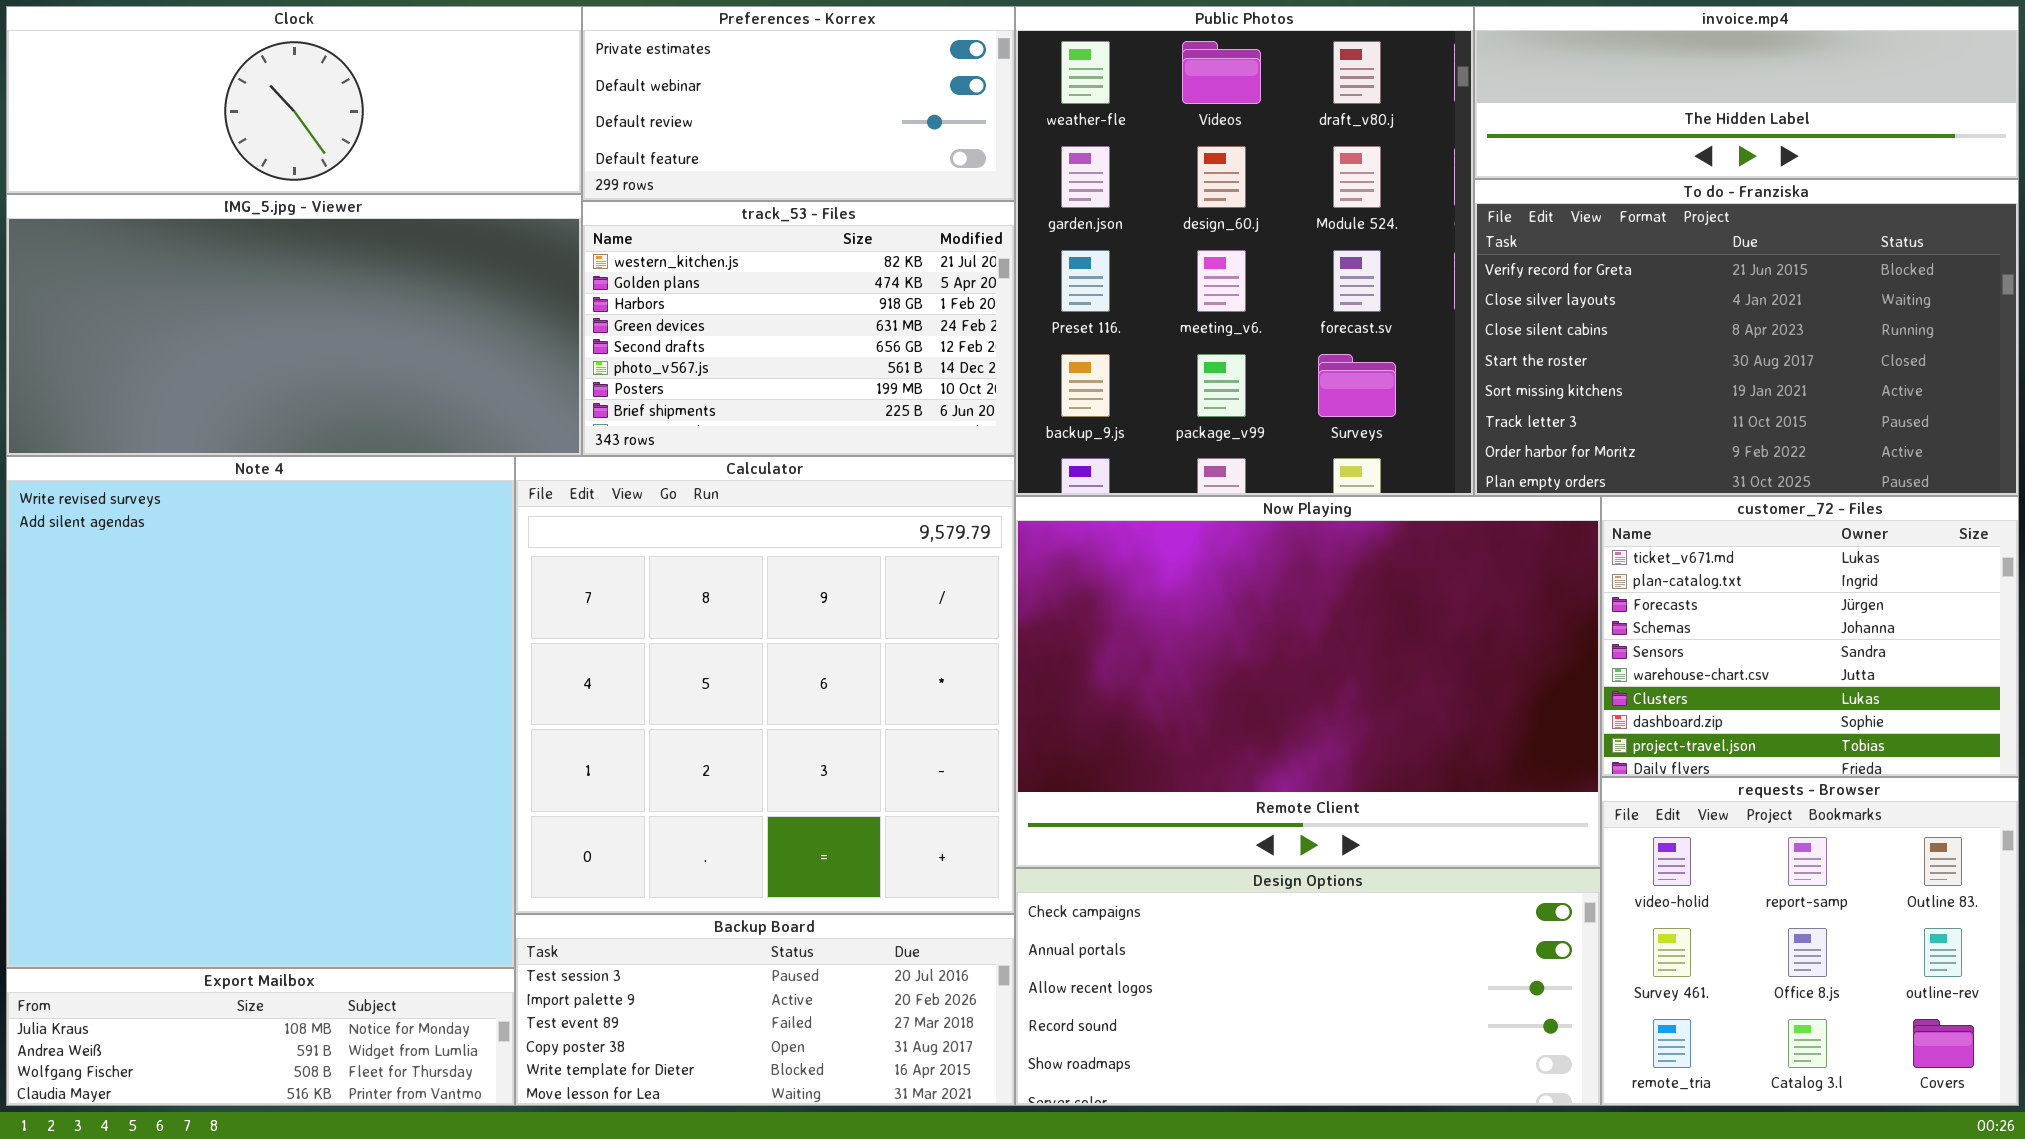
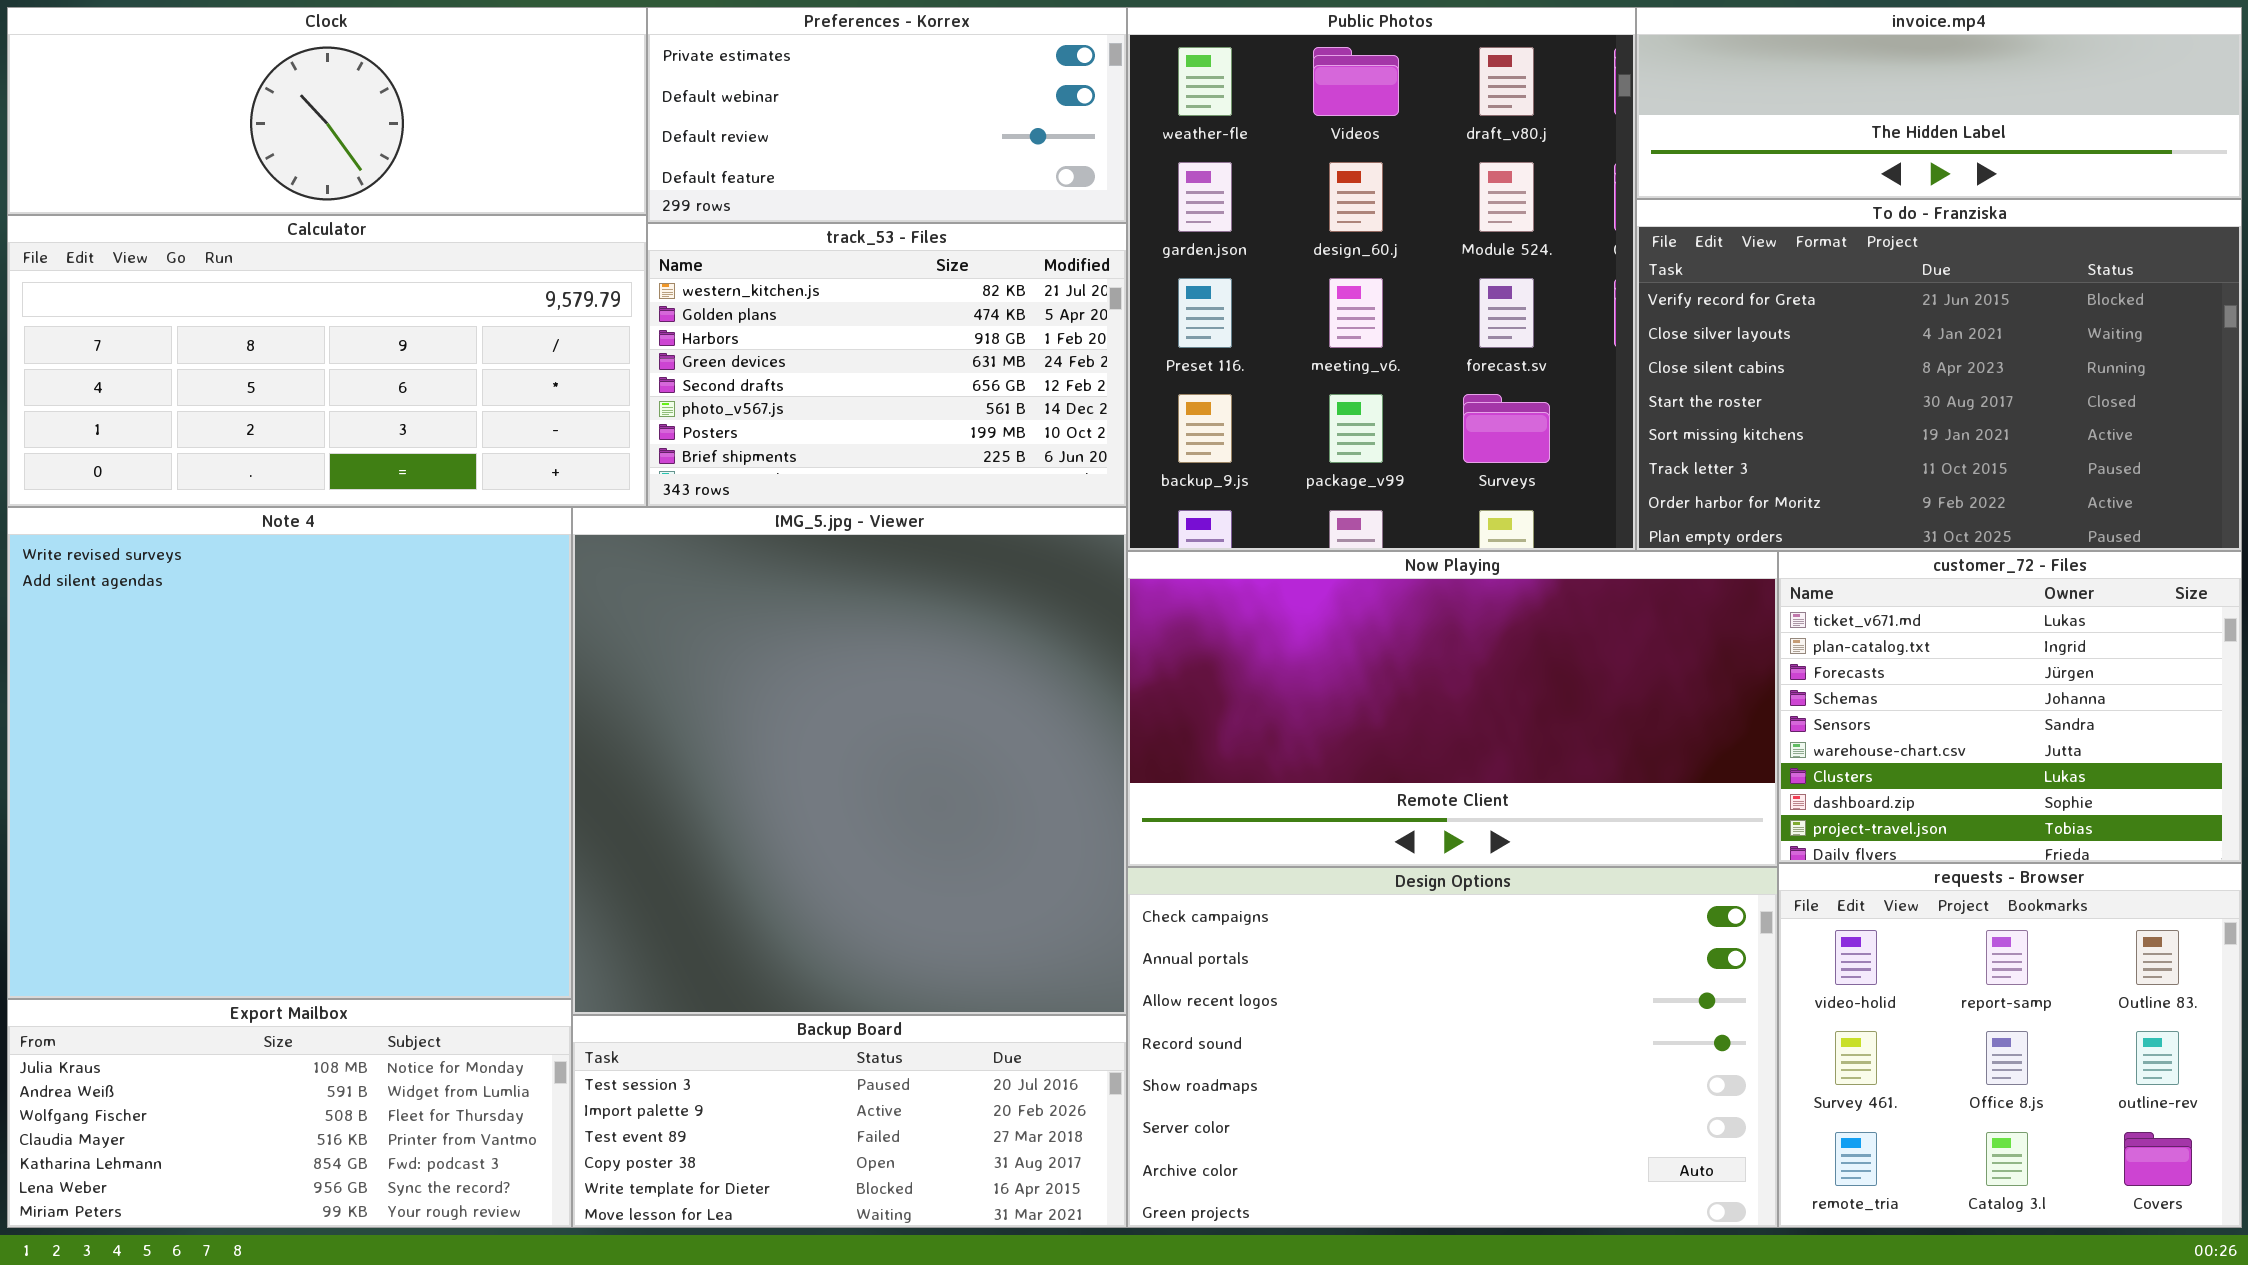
IMG_5.jpg - Viewer: [6,194,582,456] -> [572,507,1127,1015], moved, resized
Note 4: [6,456,515,968] -> [7,507,572,999], resized
Calculator: [515,456,1015,914] -> [7,215,647,507], moved, resized
Now Playing: [1015,496,1601,868] -> [1127,551,1778,867], resized
Design Options: [1015,868,1601,1106] -> [1127,867,1778,1228], resized
Export Mailbox: [6,968,515,1106] -> [7,999,572,1228], resized

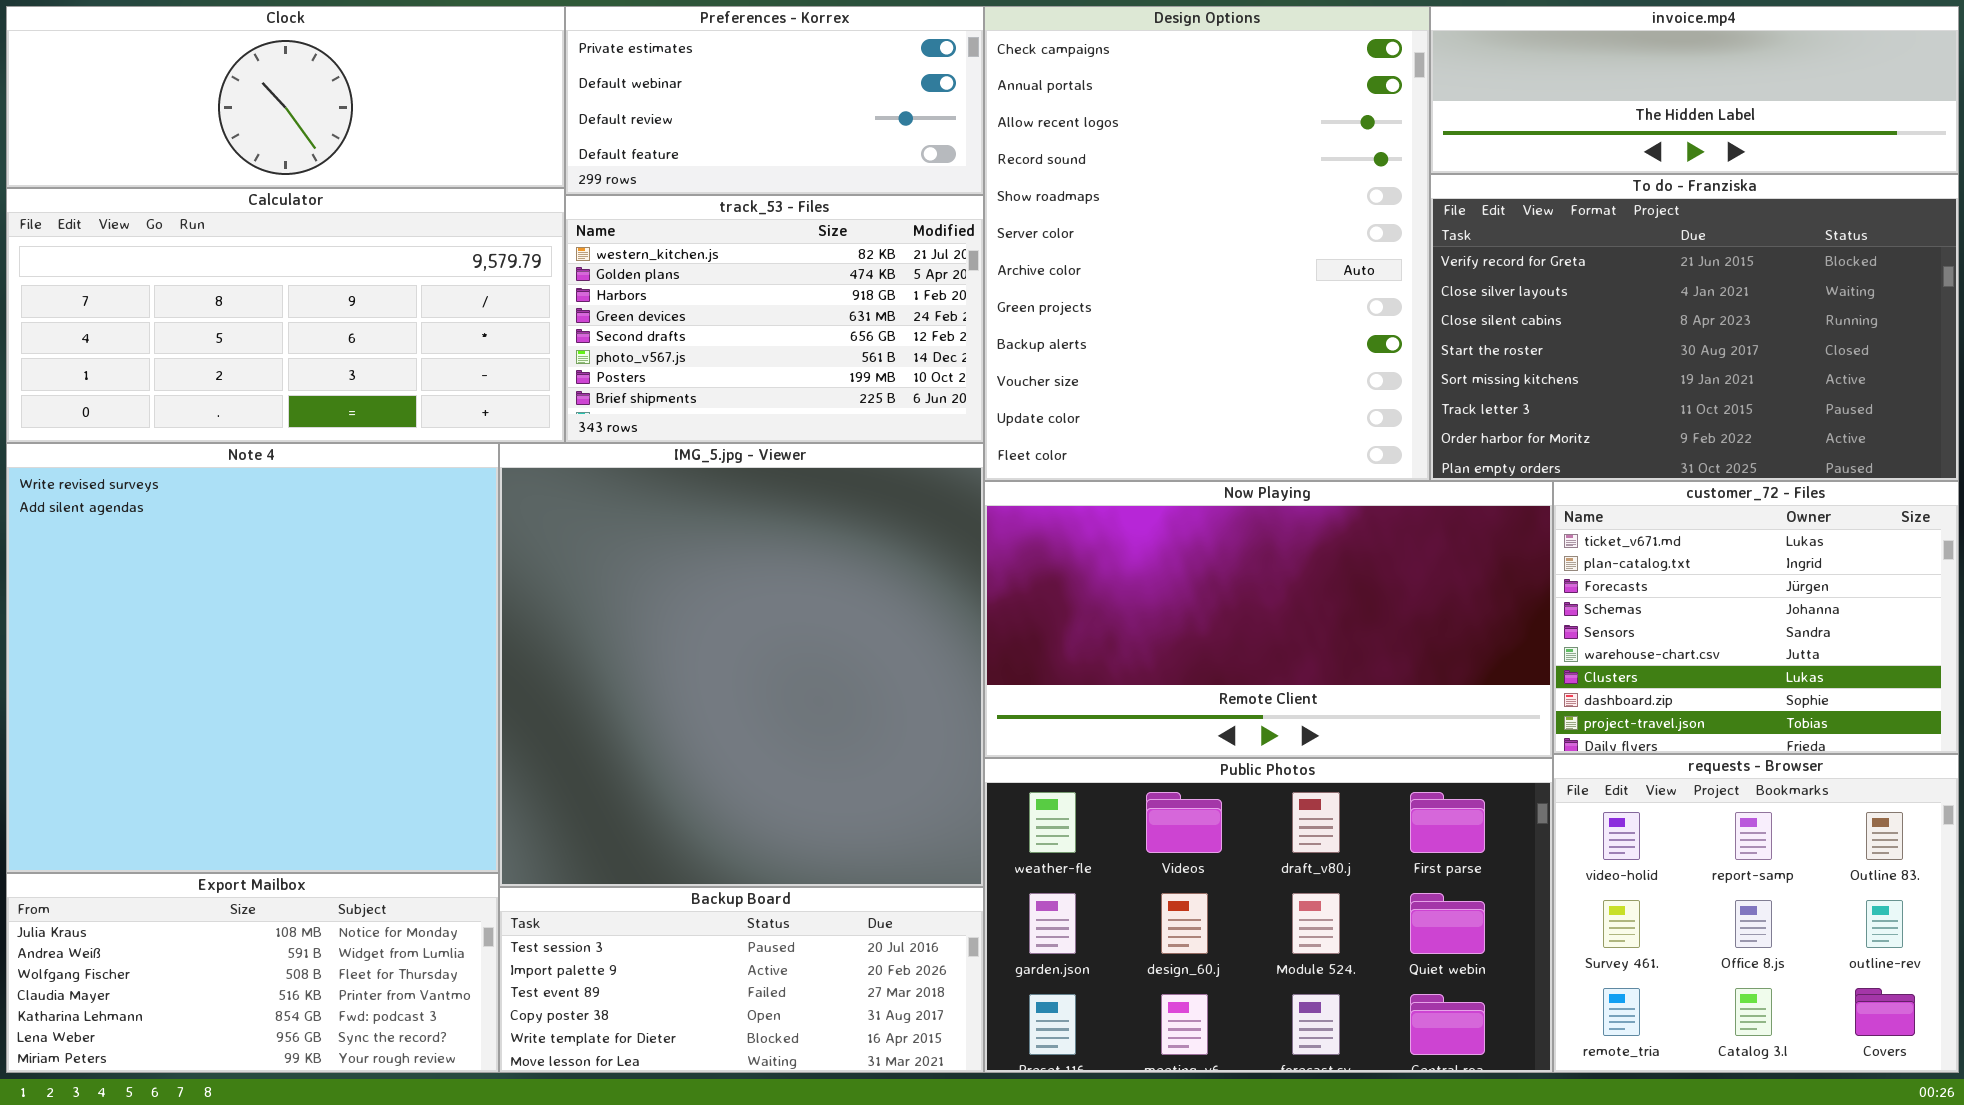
Public Photos: [1127,7,1636,551] -> [984,758,1553,1073], moved, resized
Design Options: [1127,867,1778,1228] -> [984,6,1430,481], moved, resized

